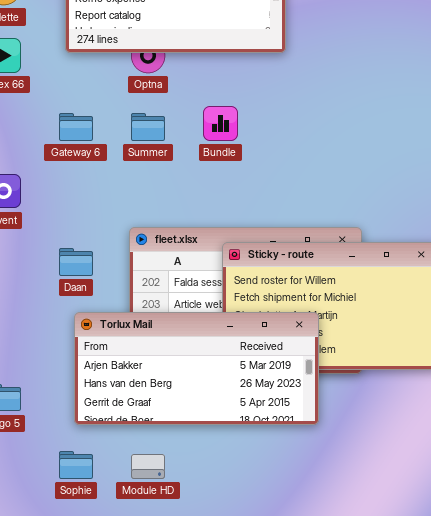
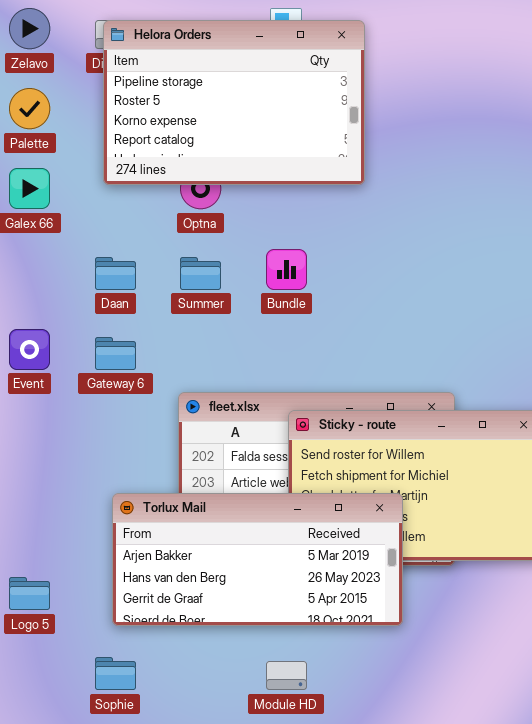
Gateway 6: [59,113,93,141] -> [95,337,136,370], moved
Daan: [59,248,93,276] -> [95,257,136,290], moved
Module HD: [131,454,165,479] -> [266,661,307,690], moved

